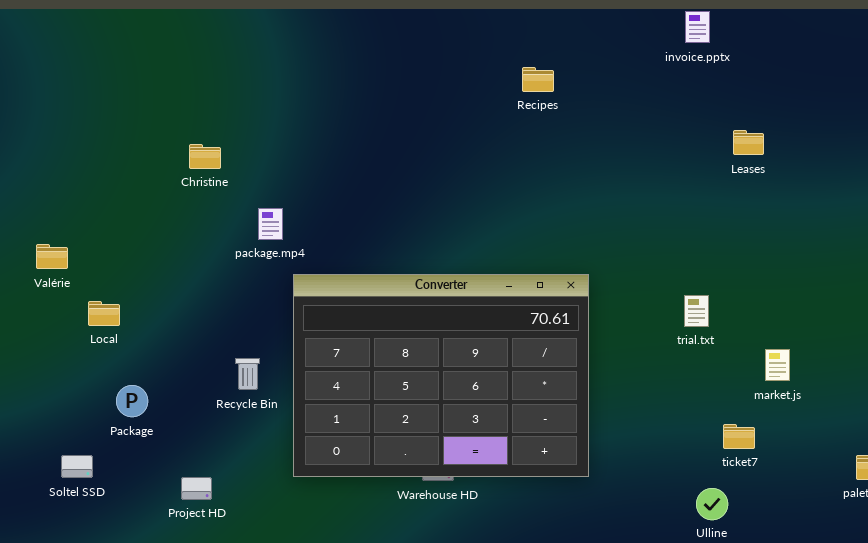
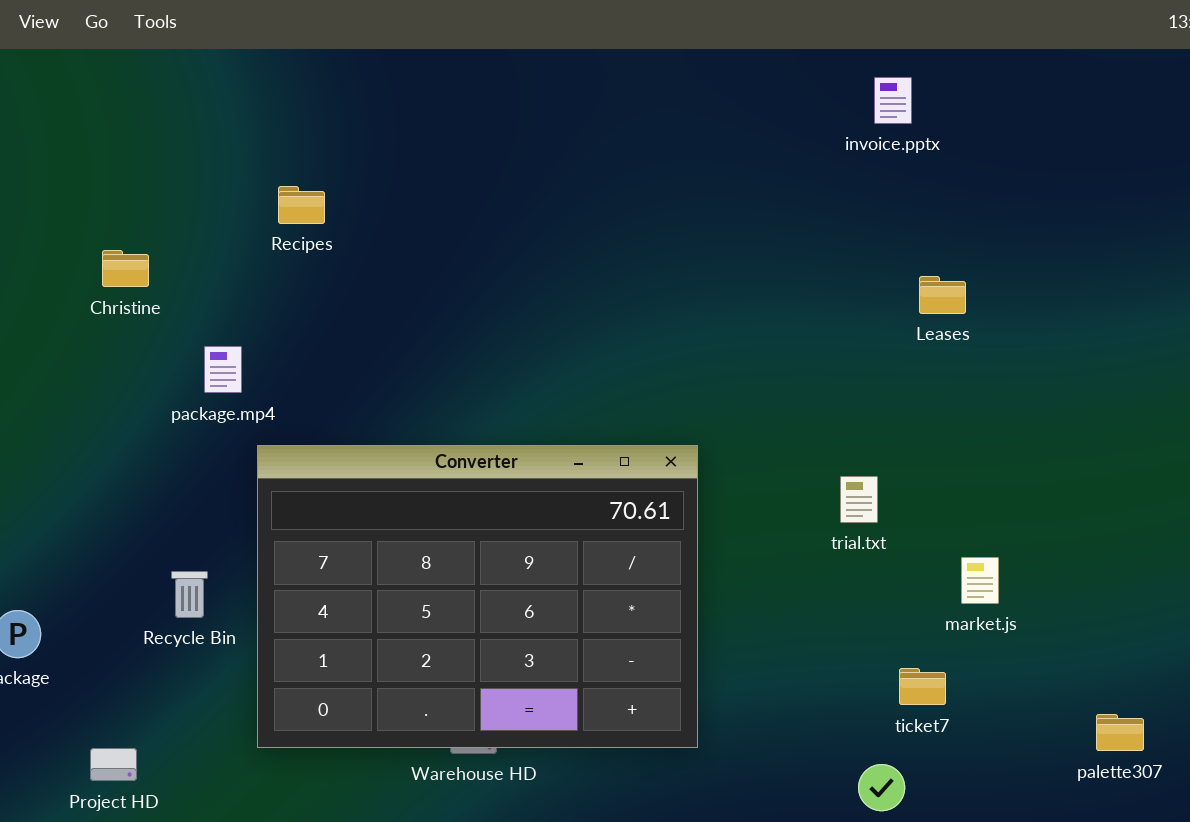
invoice.pptx: [685,11,710,43] -> [874,77,912,124], moved
Recipes: [522,67,554,92] -> [278,186,325,224], moved
Leases: [733,130,764,155] -> [919,276,966,314], moved

